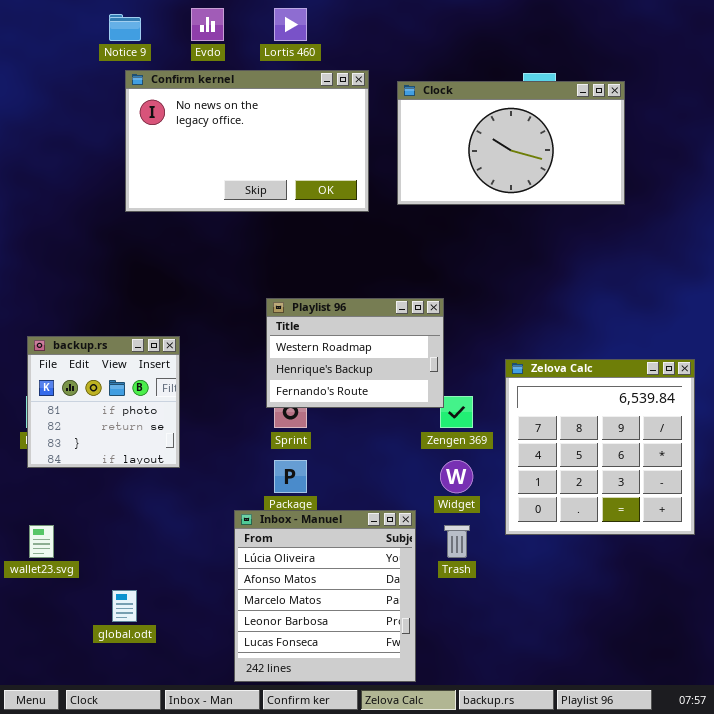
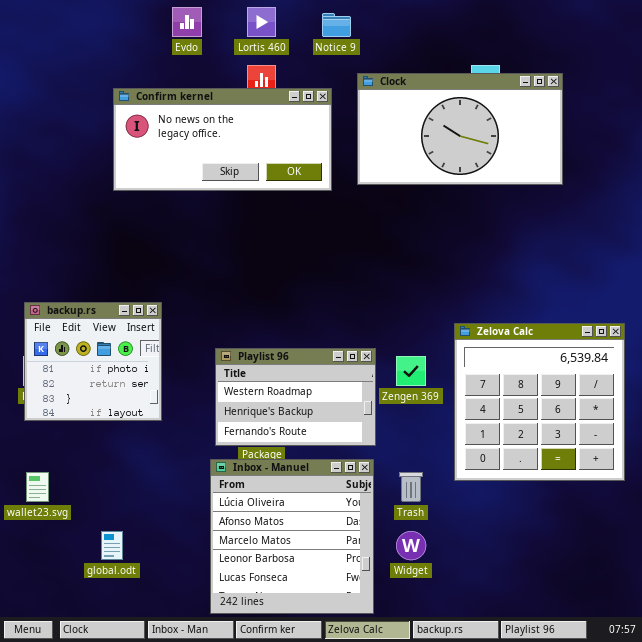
Notice 9: [109,14,141,41] -> [322,13,351,37], moved
Confirm kernel: [125,70,369,212] -> [113,88,332,191], resized
Playlist 96: [266,298,444,408] -> [215,348,376,446], moved
Widget: [440,460,473,493] -> [396,531,426,560], moved

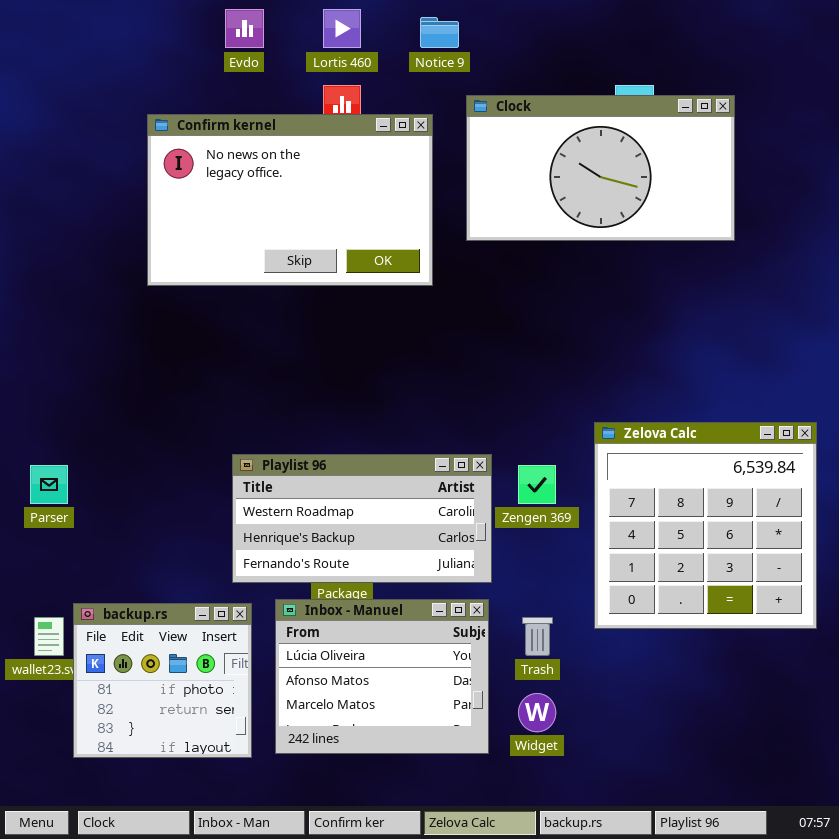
Confirm kernel: [113,88,332,191] -> [147,114,433,286], resized
backup.rs: [24,302,162,421] -> [73,603,252,758], moved
Playlist 96: [215,348,376,446] -> [232,454,492,583], resized
Inbox - Manuel: [210,459,374,614] -> [275,599,489,754], resized

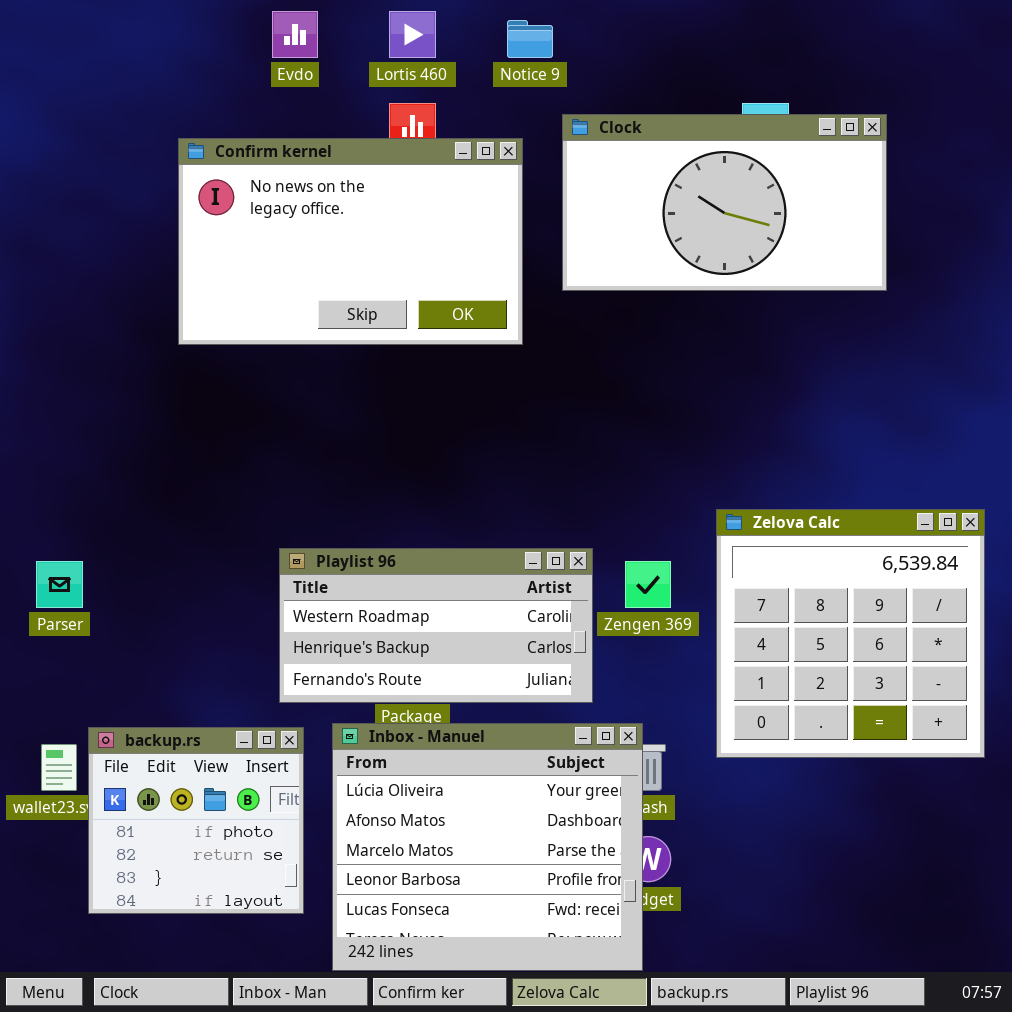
Inbox - Manuel: [275,599,489,754] -> [332,723,643,971], resized

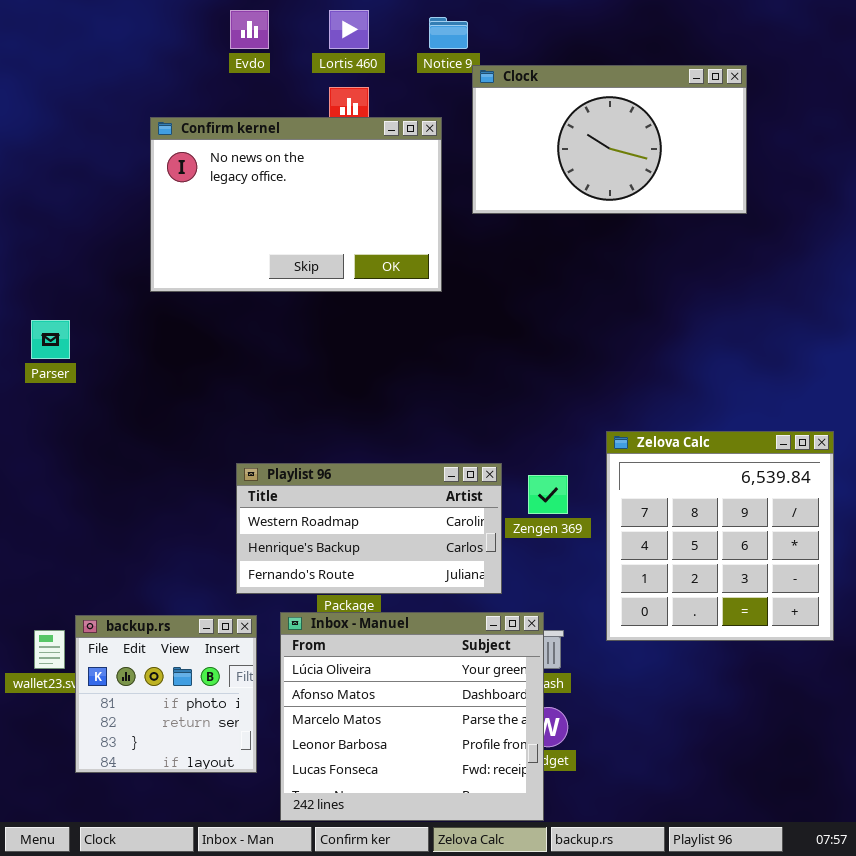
Clock: [562,114,887,291] -> [472,65,747,214], moved
Parser: [36,561,83,608] -> [31,320,70,359], moved

